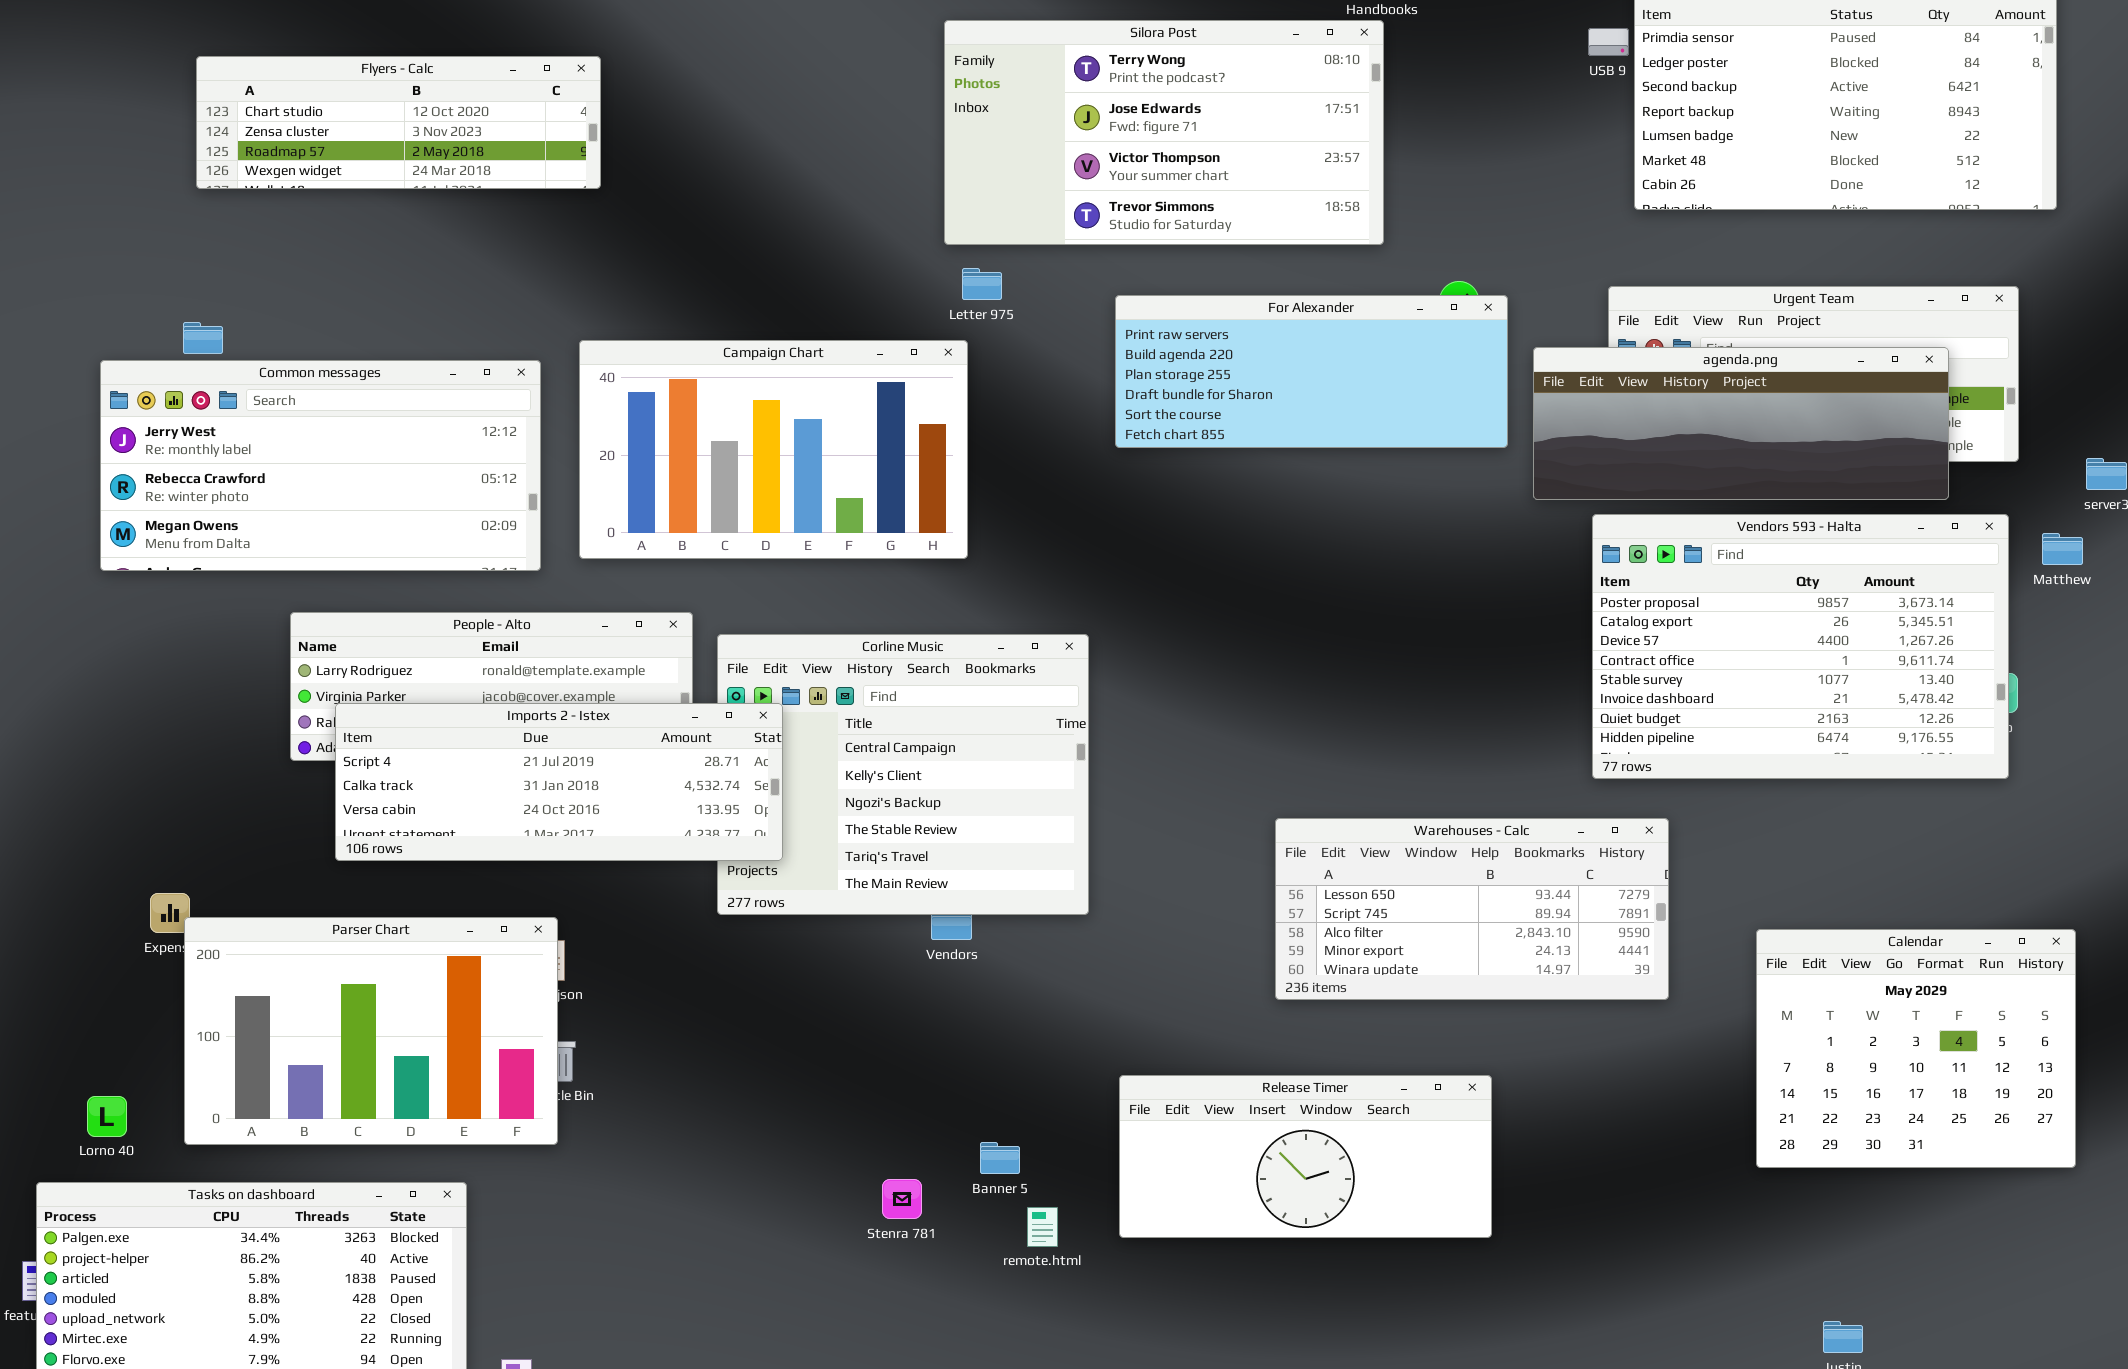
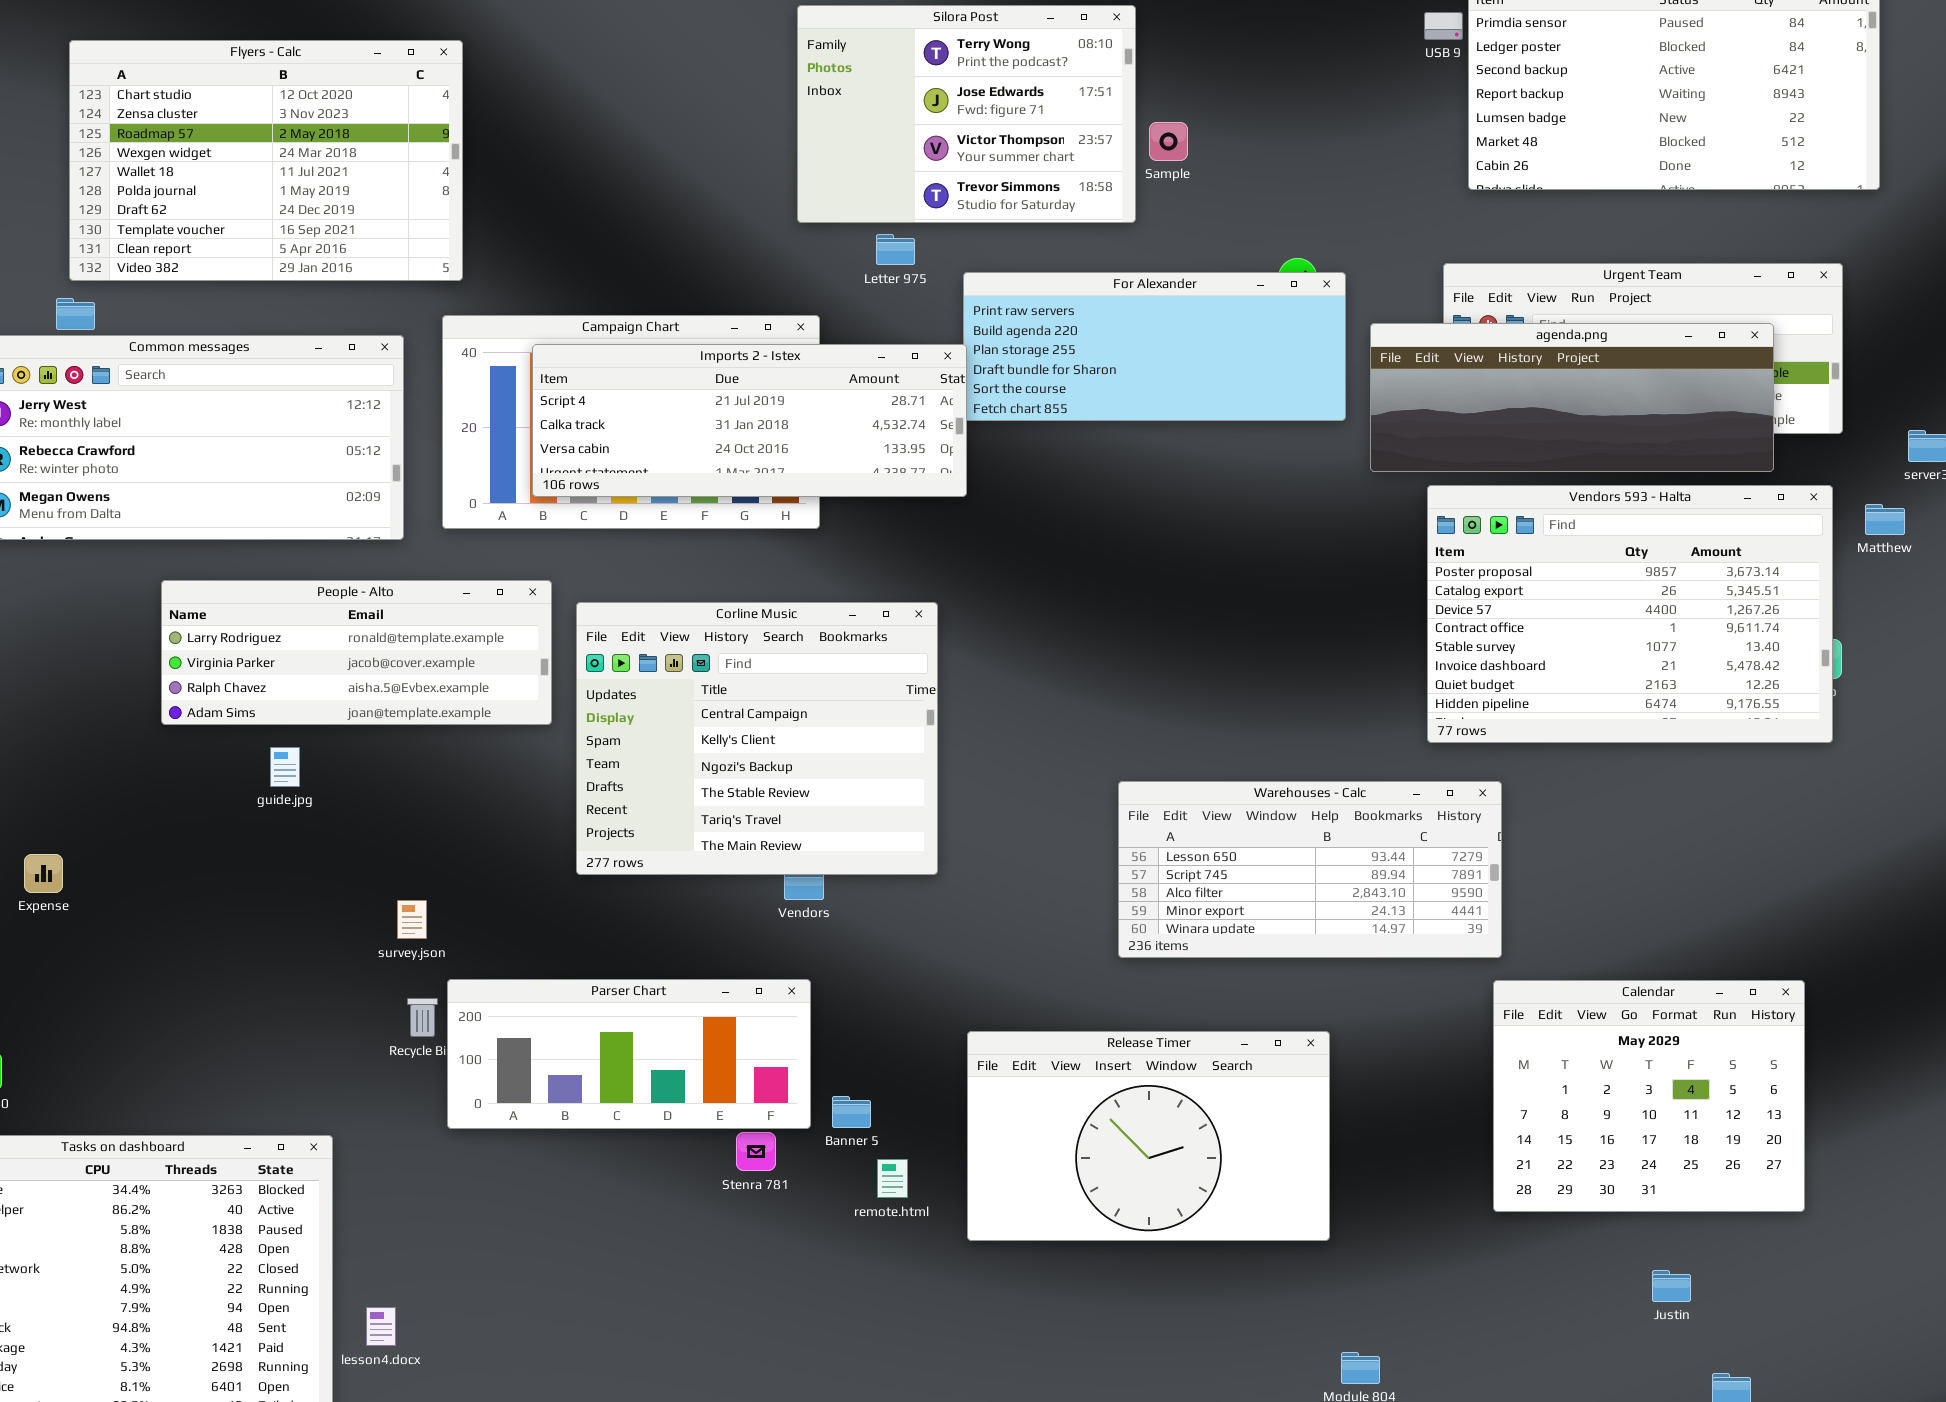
Silora Post: [944,20,1384,245] -> [797,5,1136,223], resized
Flyers - Calc: [196,56,601,189] -> [69,40,463,281], resized
Letter 975: [962,268,1002,300] -> [876,234,915,265], moved
Imports 2 - Istex: [335,703,783,861] -> [532,344,967,497], moved
Parser Chart: [184,917,558,1145] -> [447,979,811,1129], moved, resized
Calendar: [1756,929,2076,1168] -> [1493,980,1805,1212], moved
Release Timer: [1119,1075,1492,1238] -> [967,1031,1330,1241], resized

